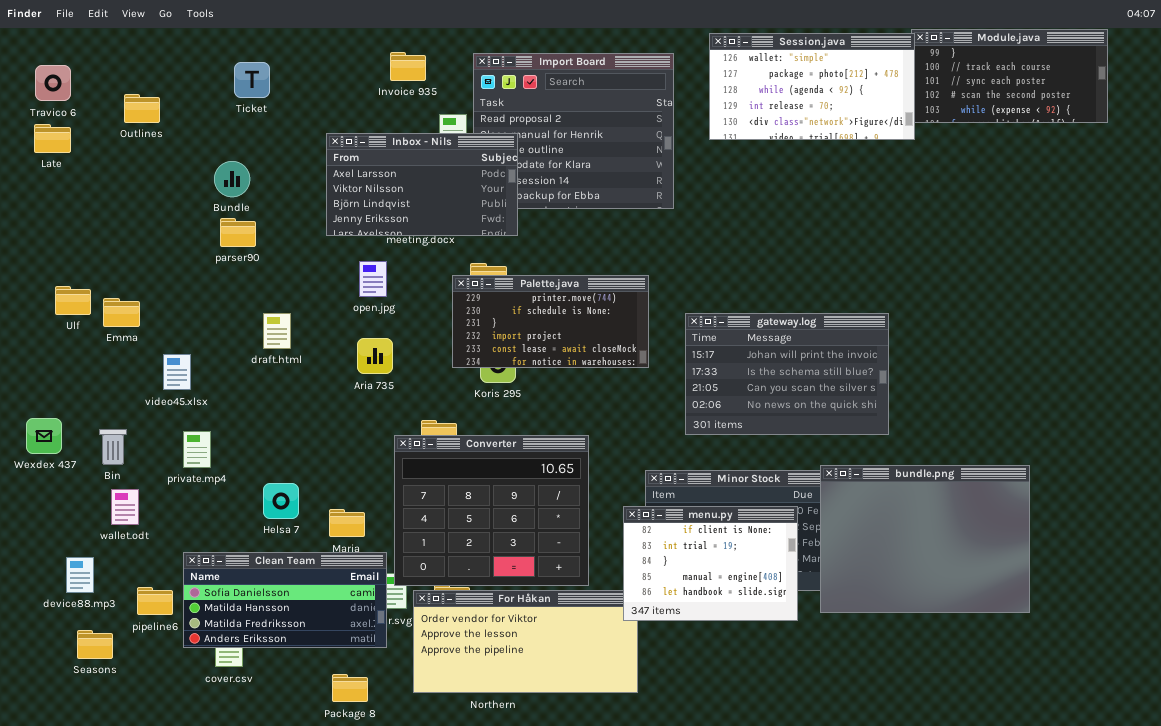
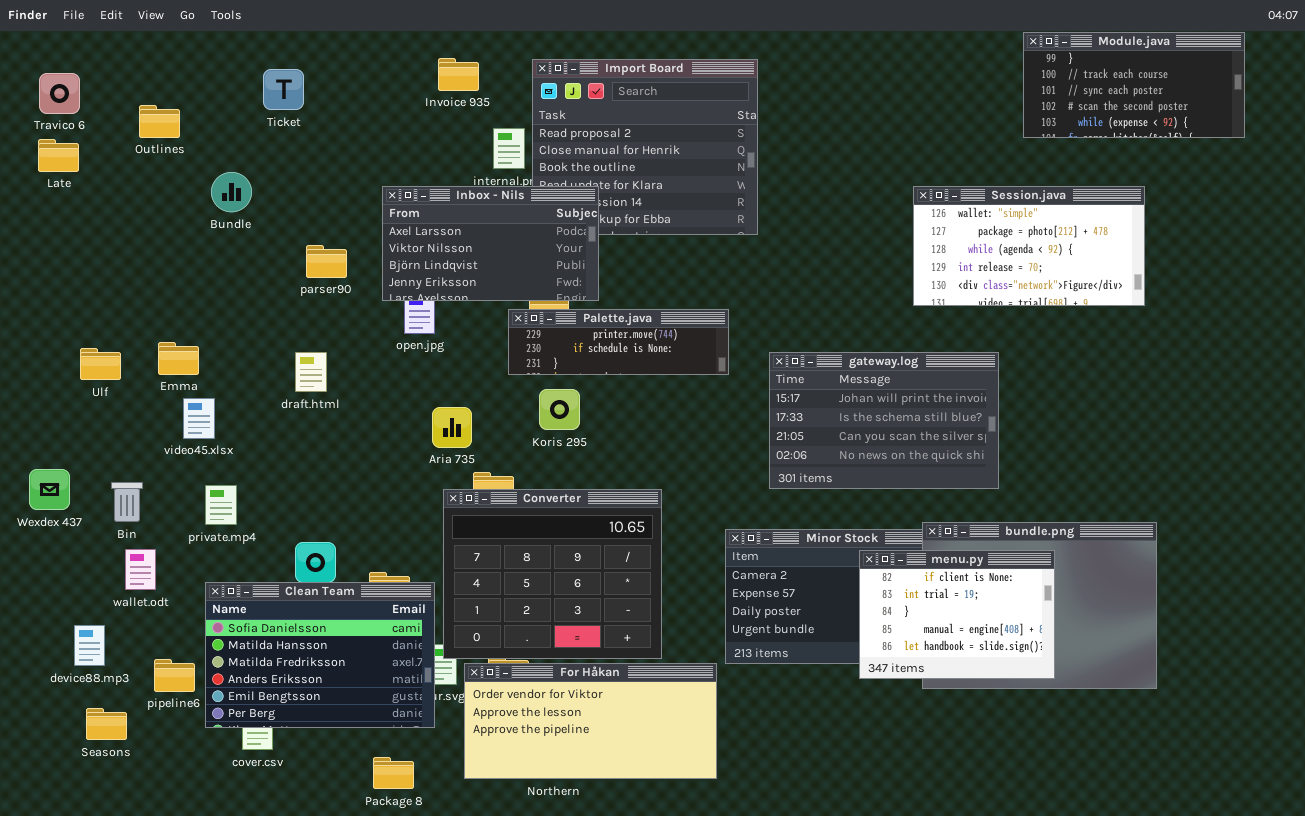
Session.java: [709,33,915,140] -> [913,186,1145,306], moved
Inbox - Nils: [326,133,518,236] -> [382,186,599,301], moved
Bundle: [214,161,250,197] -> [211,172,252,212], moved
parser90: [220,218,256,247] -> [306,245,347,278], moved
Palette.java: [452,275,649,368] -> [508,309,729,375], resized
Ulf: [55,286,91,315] -> [80,348,121,380], moved
Emma: [103,298,140,327] -> [158,342,199,375], moved
Aria 735: [357,338,393,374] -> [432,407,472,448], moved
menu.py: [623,506,798,621] -> [859,550,1055,679], moved
Clean Team: [183,552,387,648] -> [205,582,435,728], resized

